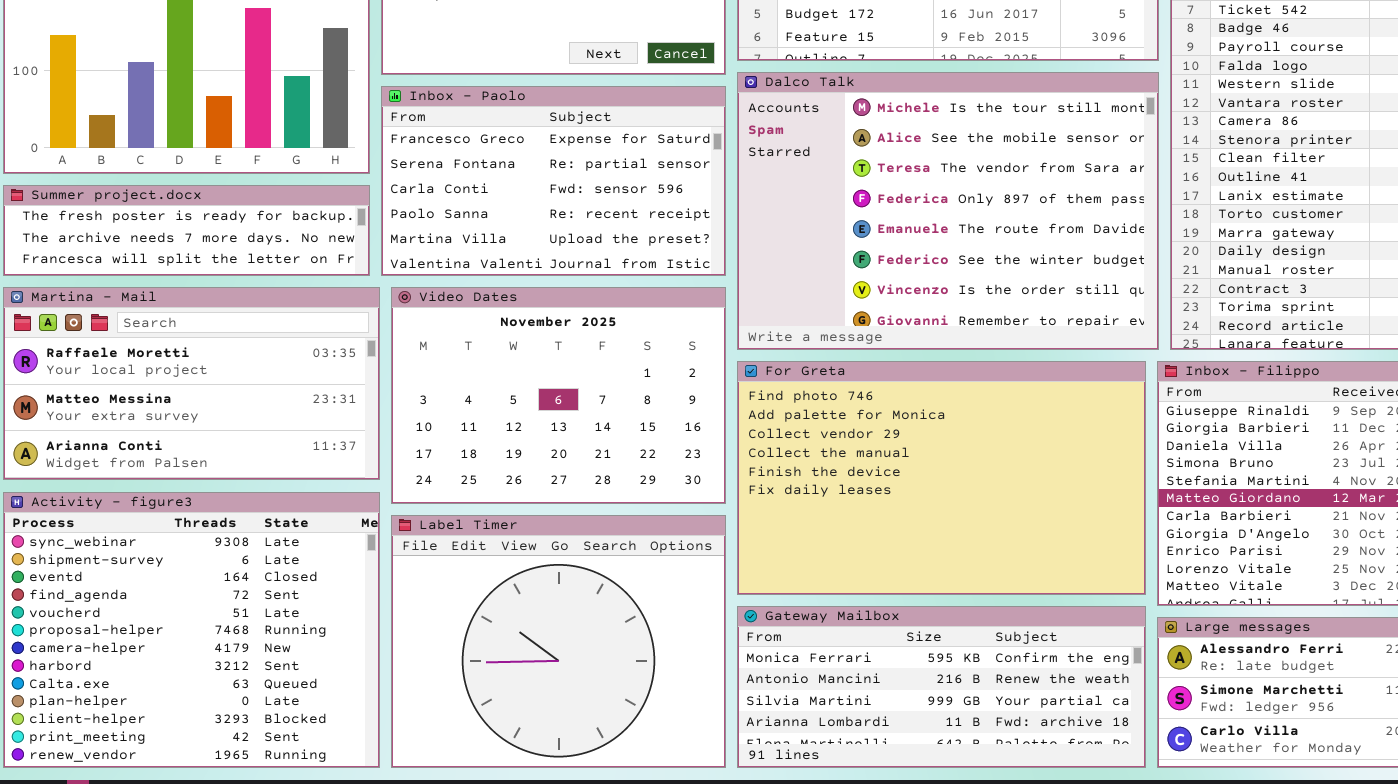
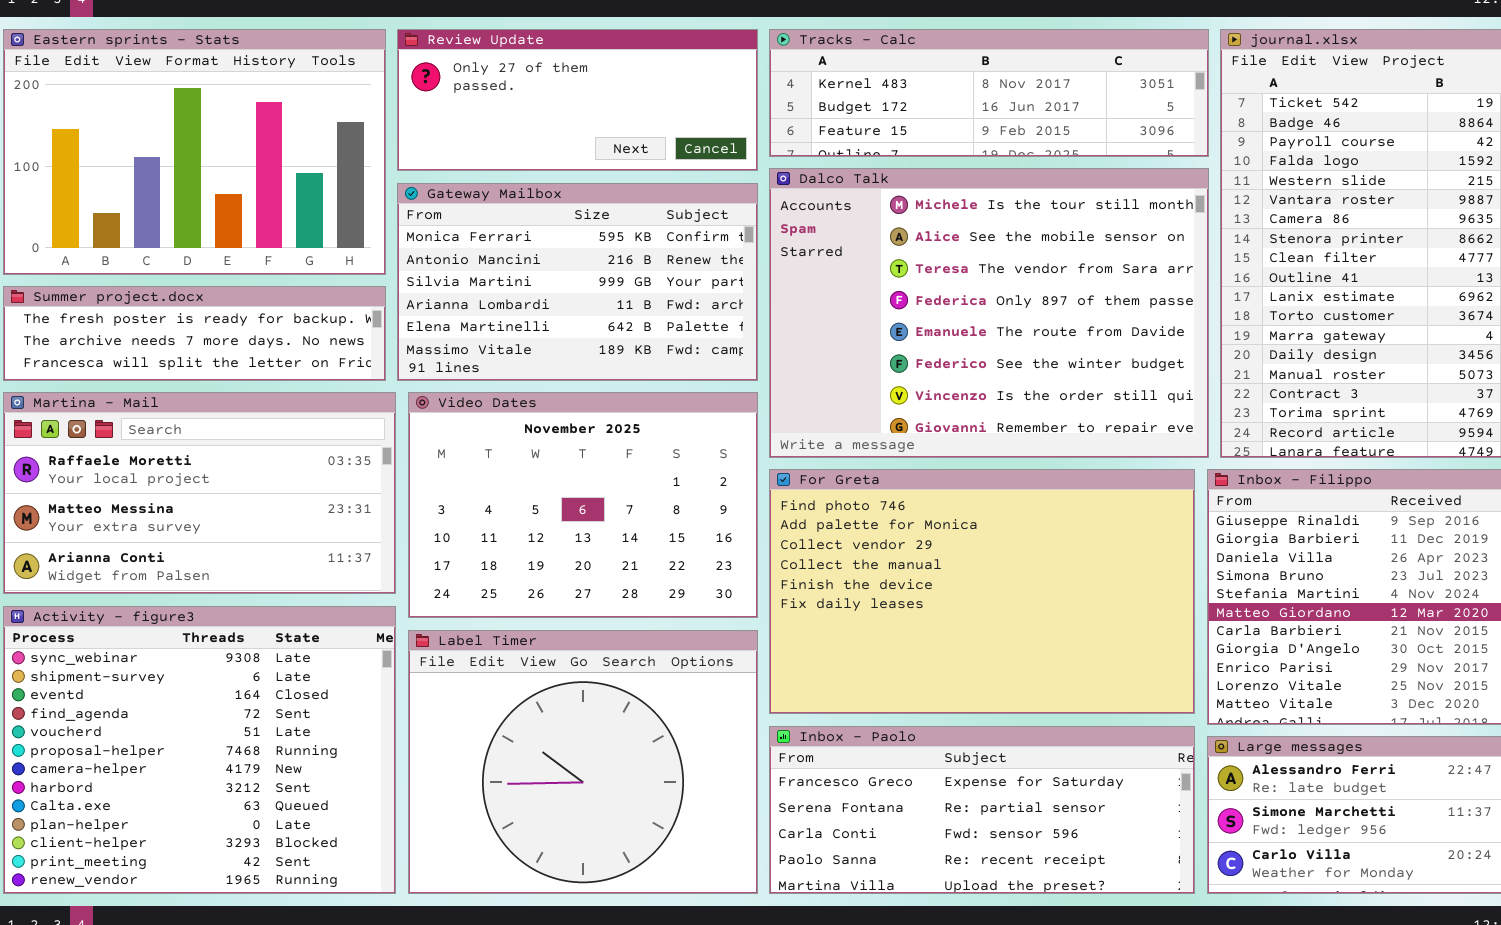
Inbox - Paolo: [381,86,726,276] -> [769,726,1195,894], moved, resized
Gateway Mailbox: [737,606,1146,768] -> [397,183,758,381], moved, resized

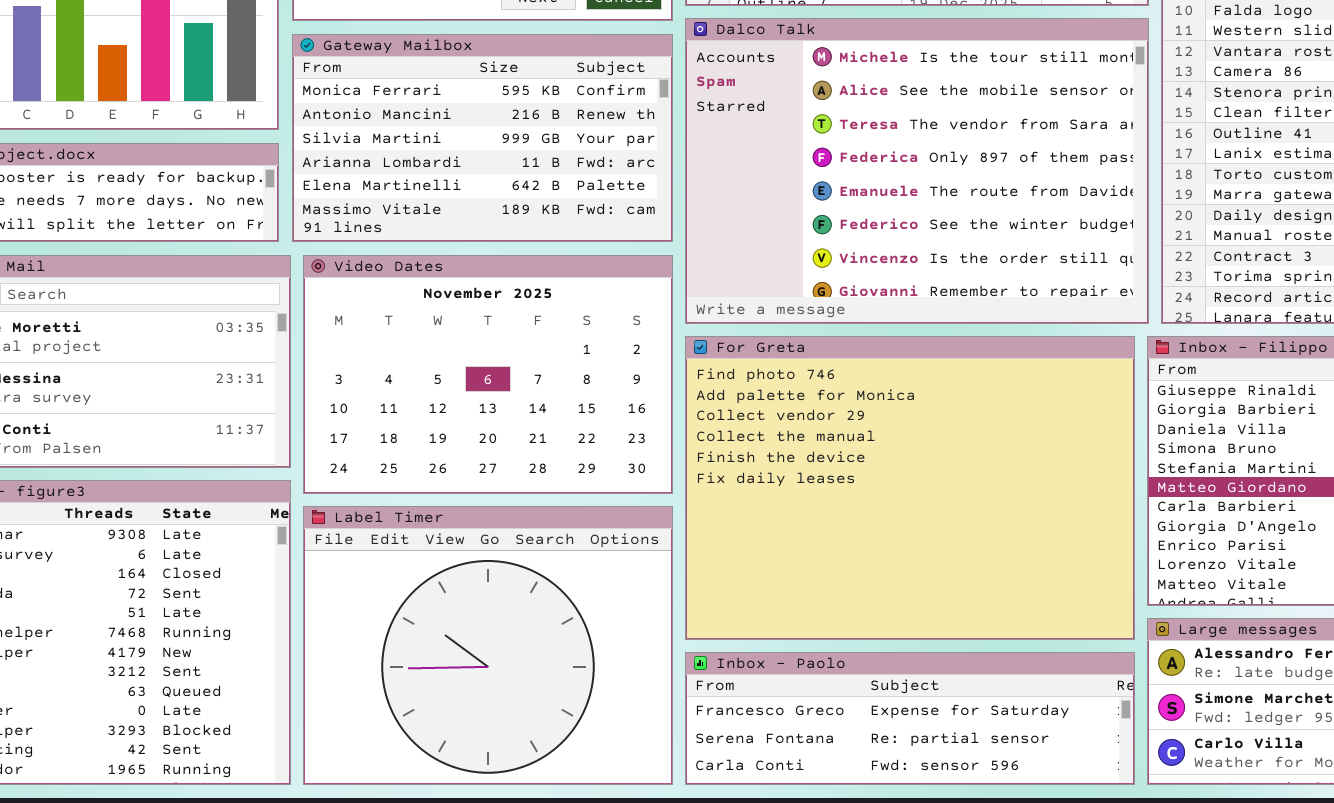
For Greta: [769,469,1195,714] -> [685,336,1135,640], resized
Inbox - Paolo: [769,726,1195,894] -> [685,652,1135,785], resized

